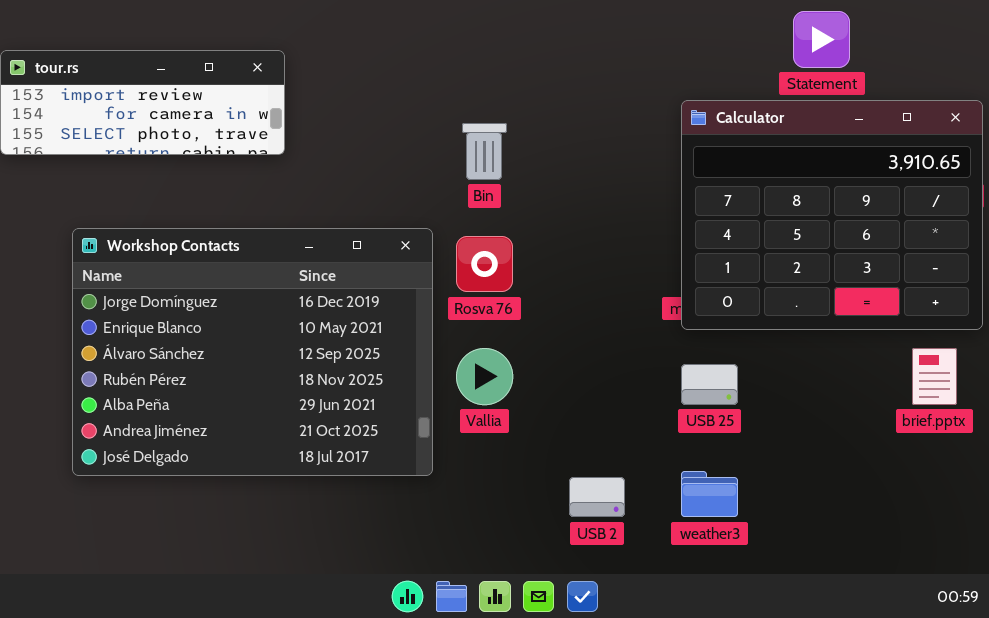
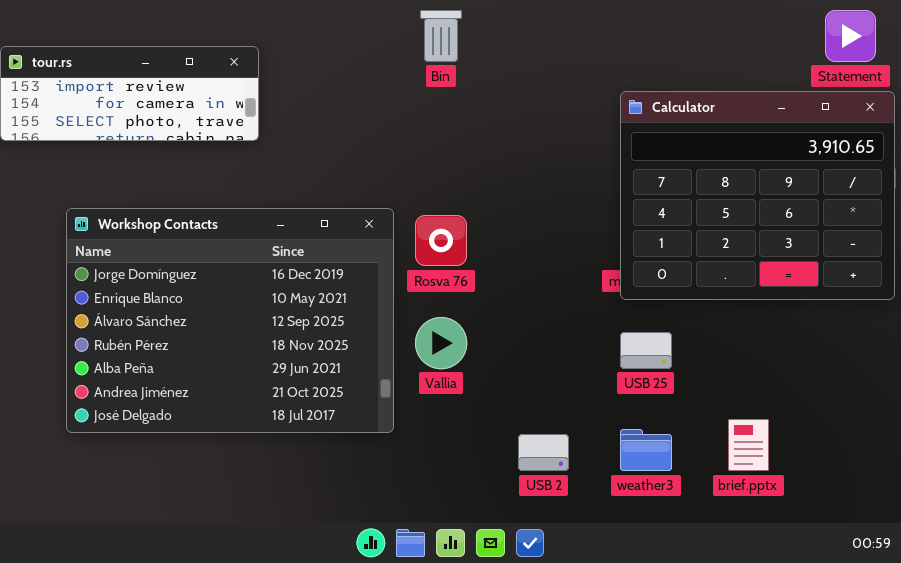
Statement: [793,11,850,68] -> [825,10,876,62], moved
Bin: [462,123,507,180] -> [420,10,462,62], moved
brief.pptx: [912,348,957,405] -> [728,419,769,471], moved

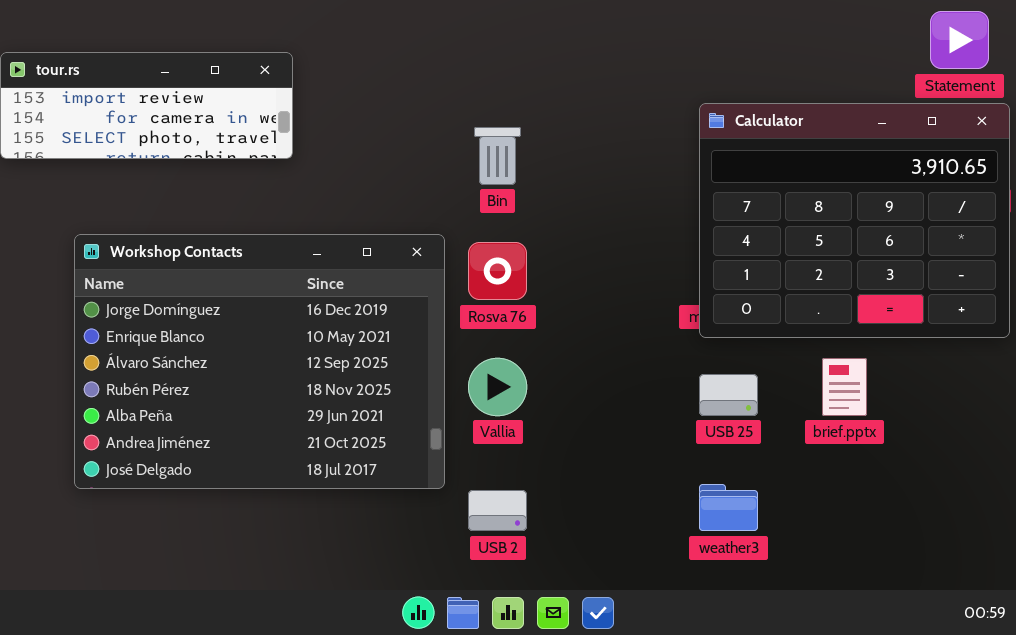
Bin: [420,10,462,62] -> [474,127,521,185], moved
brief.pptx: [728,419,769,471] -> [822,358,867,416], moved
USB 2: [518,434,569,471] -> [468,490,527,531], moved

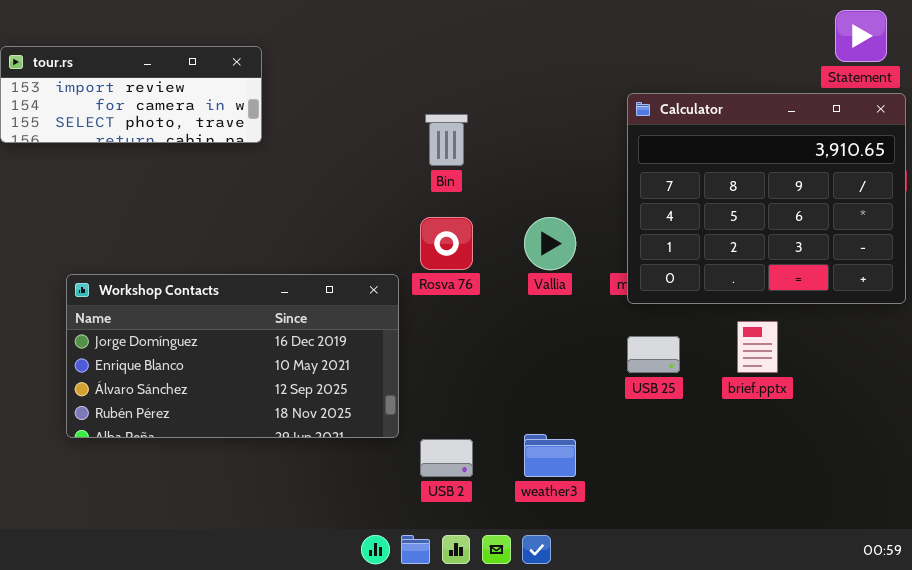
Workshop Contacts: [74,234,445,489] -> [66,274,399,438], resized
Vallia: [468,358,527,416] -> [524,217,576,270], moved
weather3: [699,484,758,531] -> [524,434,576,477], moved

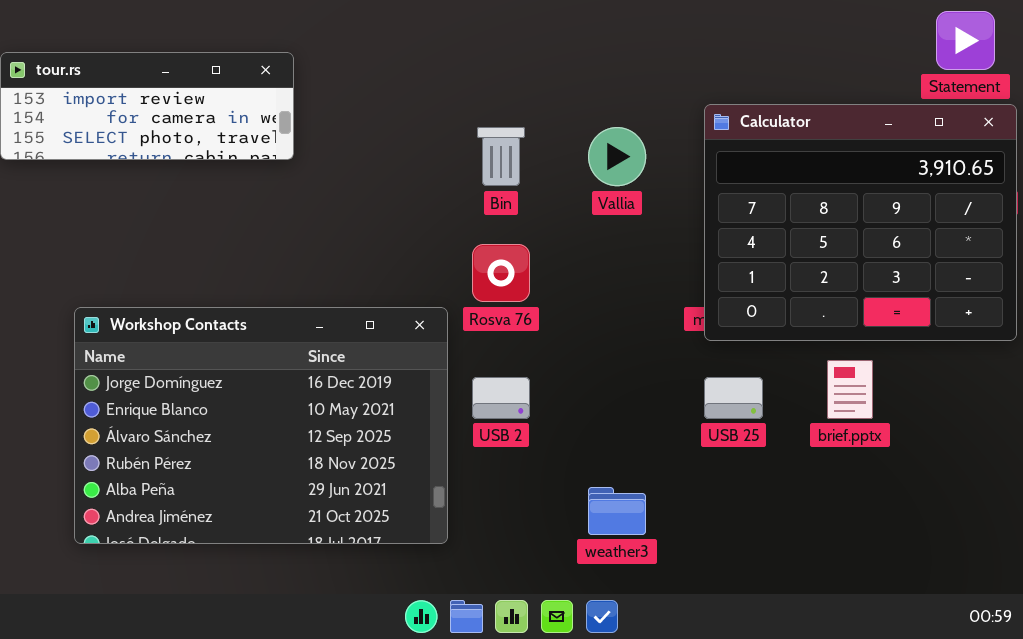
Vallia: [524,217,576,270] -> [588,127,646,186], moved
Workshop Contacts: [66,274,399,438] -> [74,307,448,544], resized
USB 2: [420,439,473,477] -> [472,377,530,419], moved

